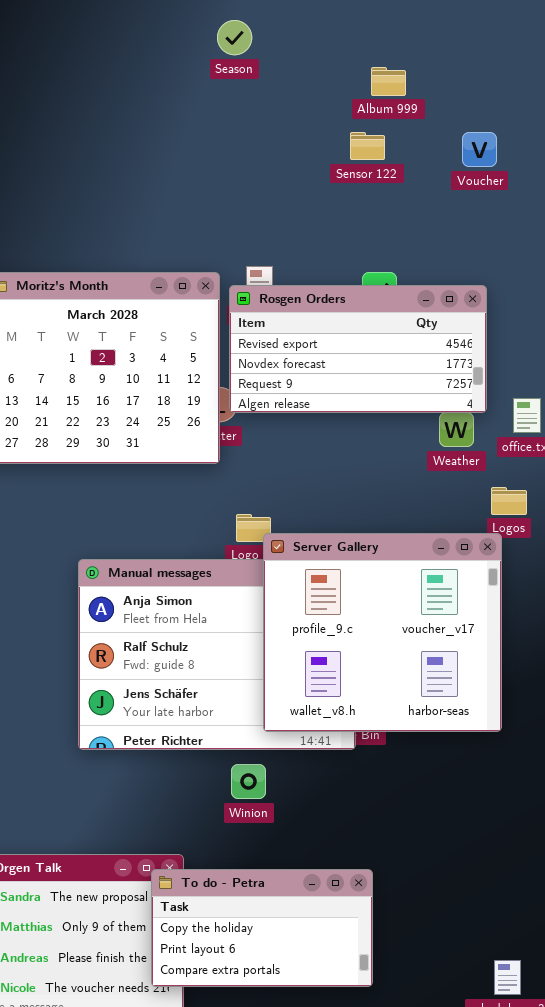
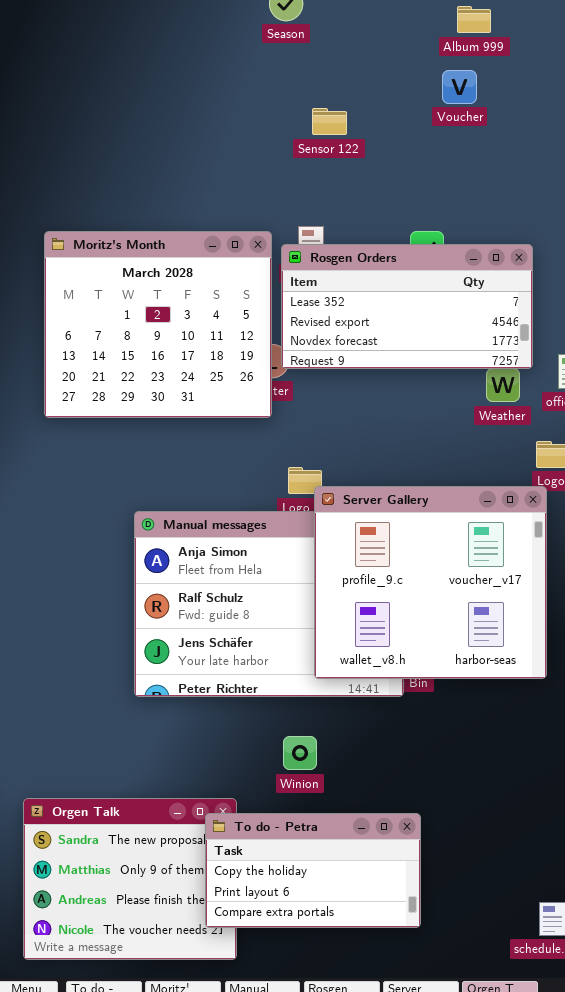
Album 999: [371,67,406,96] -> [457,6,491,33], moved
Sensor 122: [350,132,385,160] -> [312,108,347,135], moved
Voucher: [462,132,497,167] -> [442,70,477,104], moved
Rosgen Orders: [229,285,487,413] -> [281,244,533,369], scrolled up 1 row
Winion: [231,764,266,799] -> [283,736,317,770], moved

